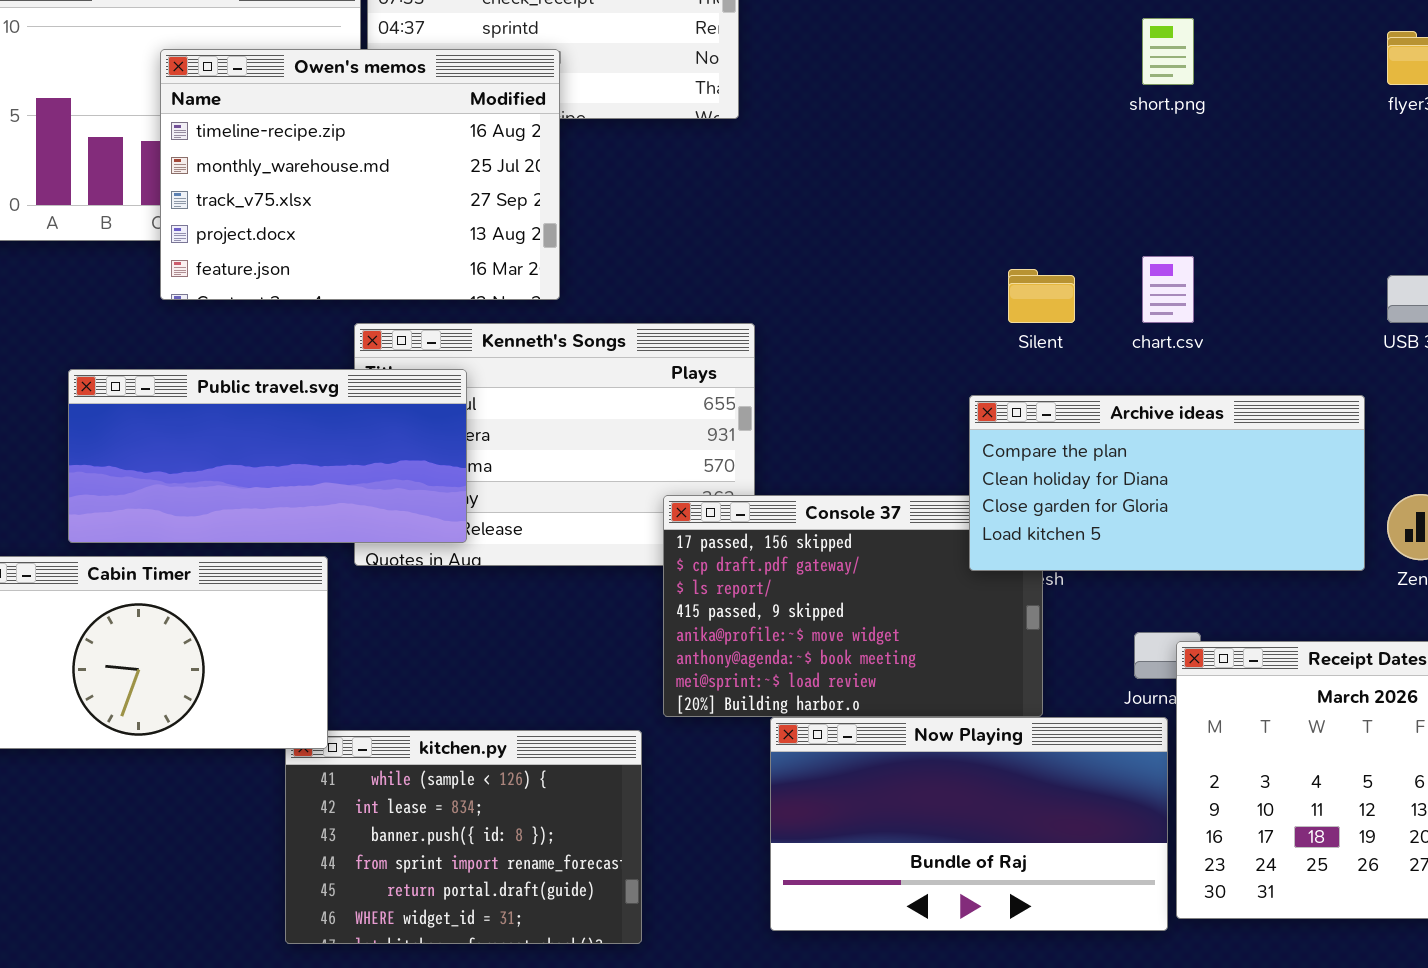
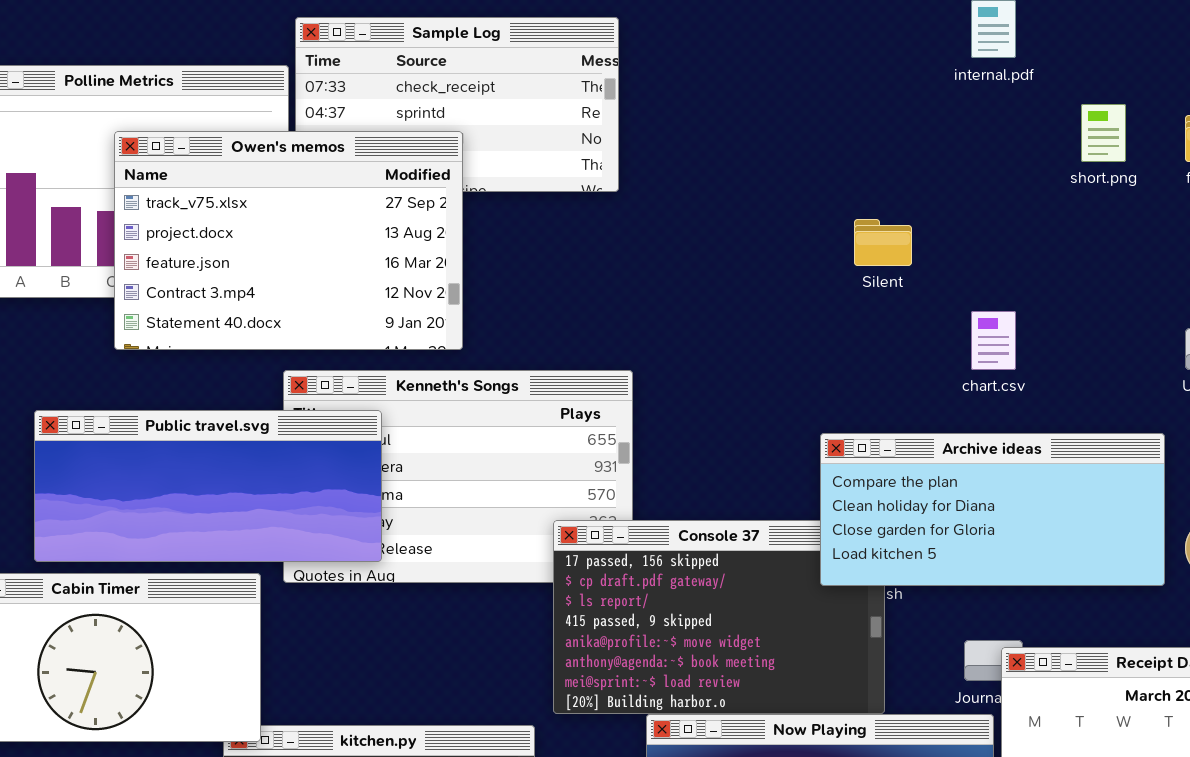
short.png: [1142,18,1194,85] -> [1081,104,1126,162], moved
Owen's memos: [160,49,560,300] -> [114,131,463,350], scrolled down 2 rows
Silent: [1008,269,1075,323] -> [854,219,912,266], moved

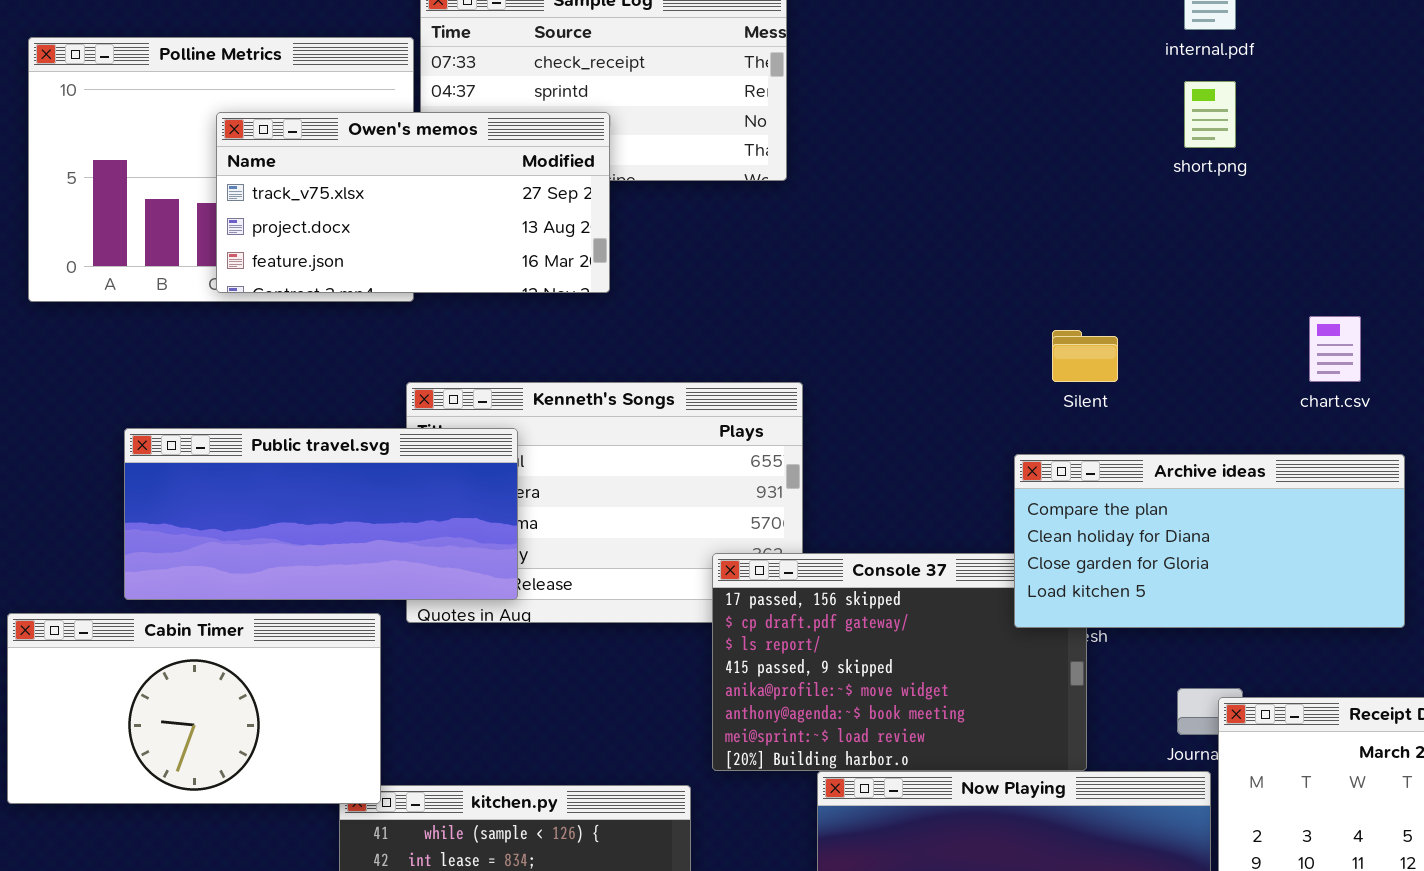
short.png: [1081,104,1126,162] -> [1184,81,1236,148], moved
Owen's memos: [114,131,463,350] -> [216,112,610,293], resized
Silent: [854,219,912,266] -> [1052,330,1118,382], moved
chart.csv: [971,311,1016,370] -> [1309,316,1361,382], moved

